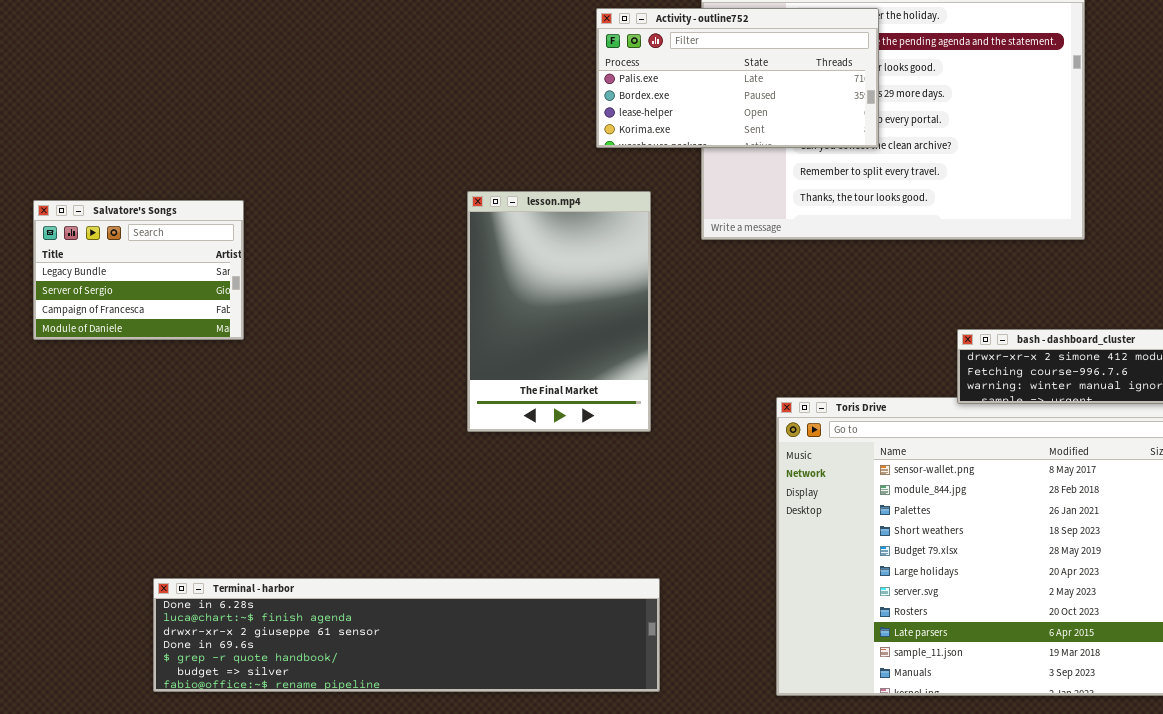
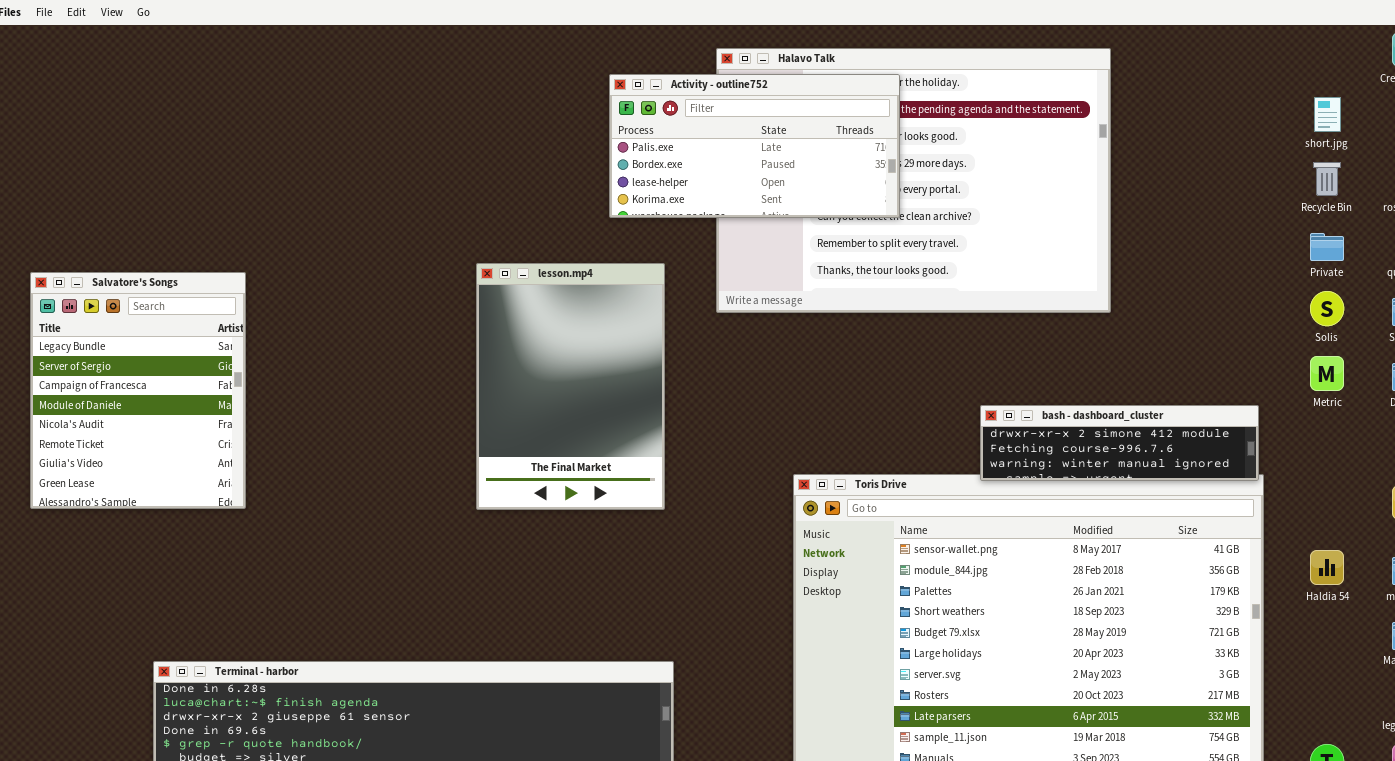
Salvatore's Songs: [33,200,244,340] -> [30,272,246,509], resized

